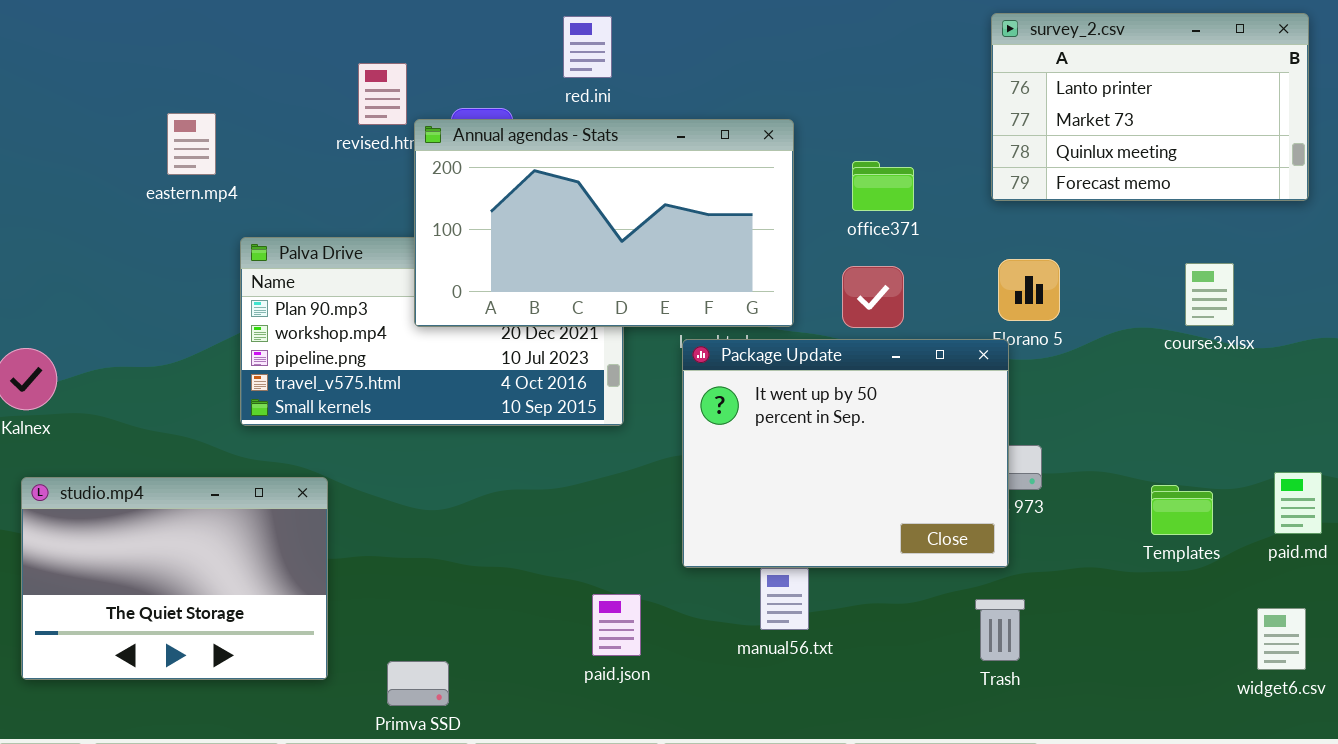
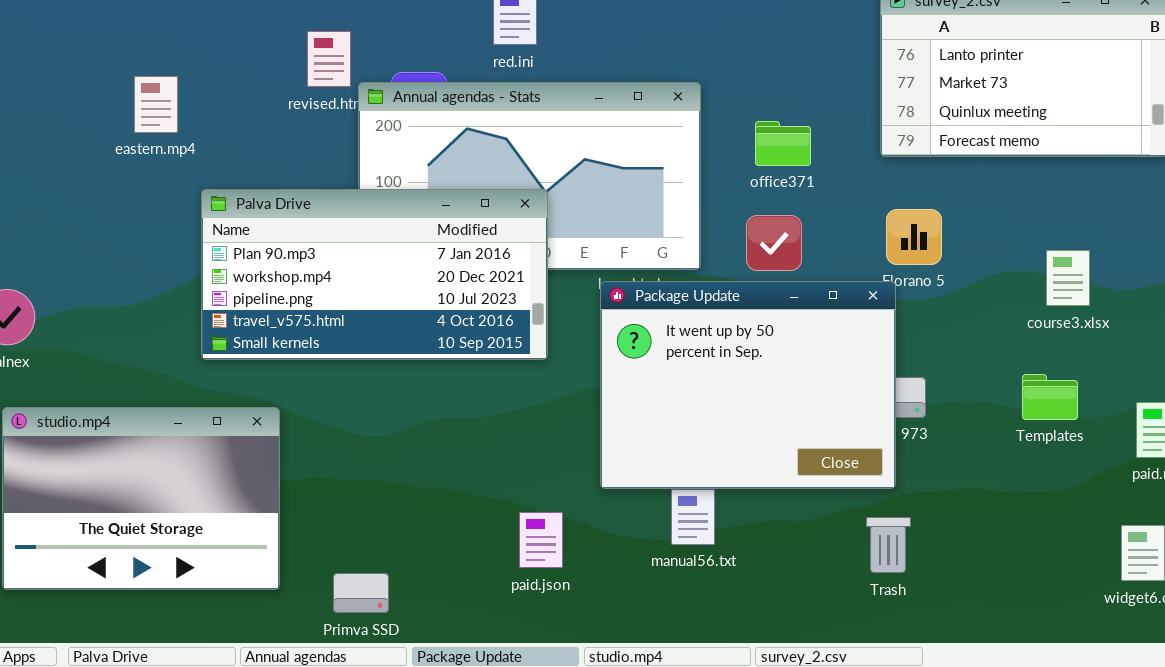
Palva Drive: [240,237,624,426] -> [201,189,548,360], raised
course3.xlsx: [1185,263,1234,326] -> [1046,250,1090,306], moved
Templates: [1151,485,1213,535] -> [1022,374,1078,420], moved

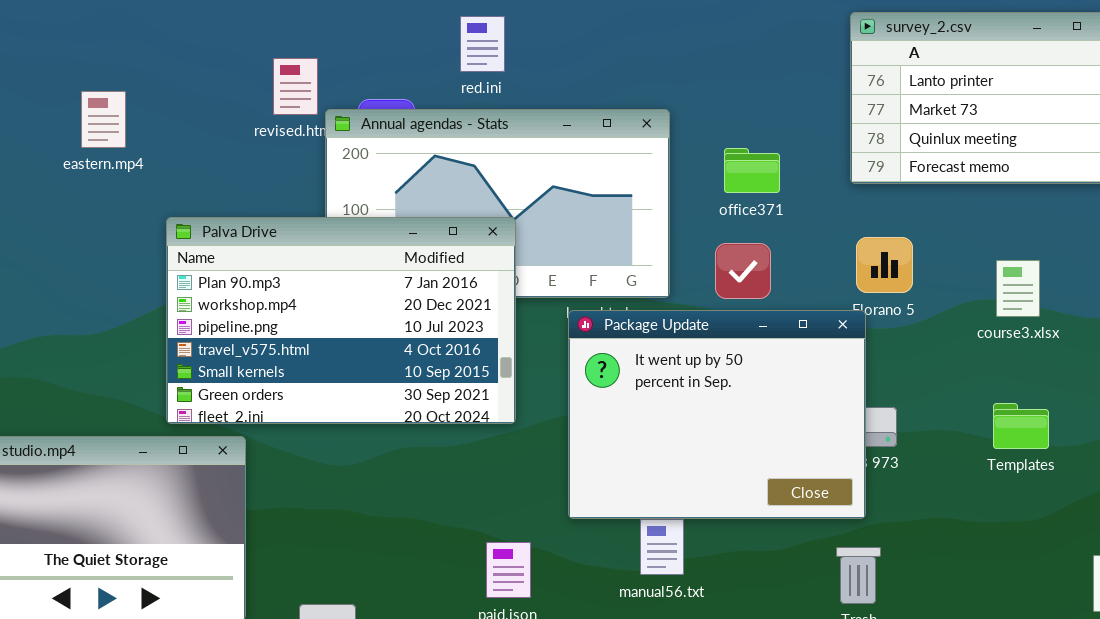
eastern.mp4: [134,76,178,133] -> [81,91,126,148], moved
Palva Drive: [201,189,548,360] -> [166,217,516,424], resized
course3.xlsx: [1046,250,1090,306] -> [996,260,1040,317], moved

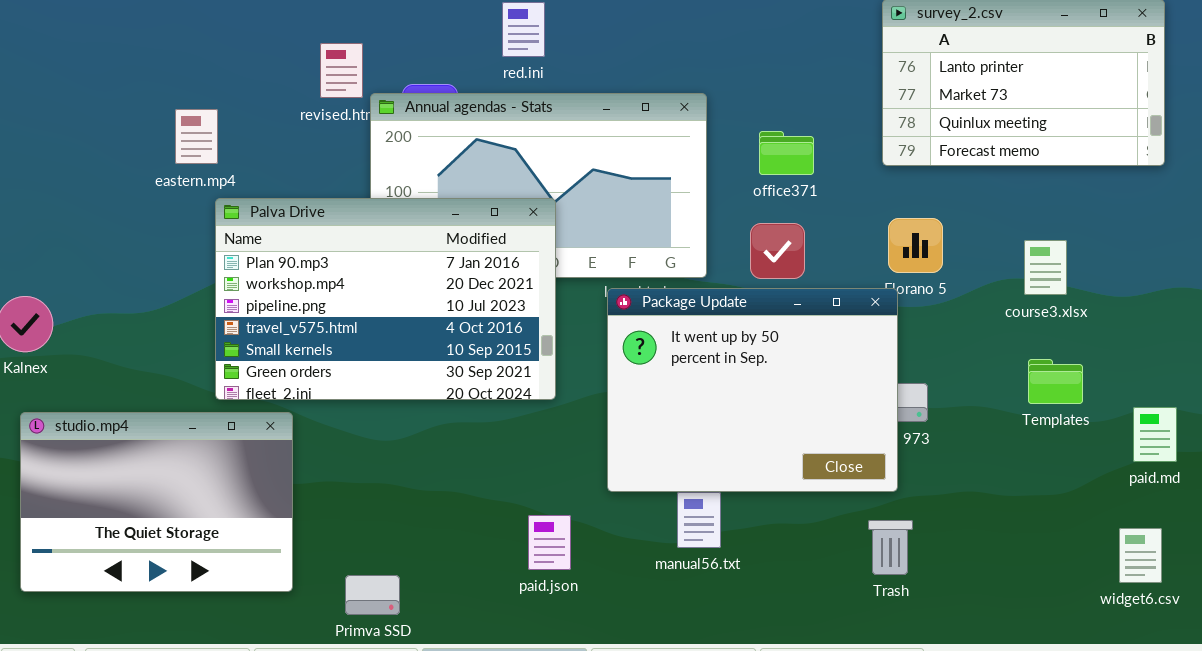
eastern.mp4: [81,91,126,148] -> [175,109,218,164], moved
Templates: [993,403,1049,449] -> [1028,359,1083,404], moved

